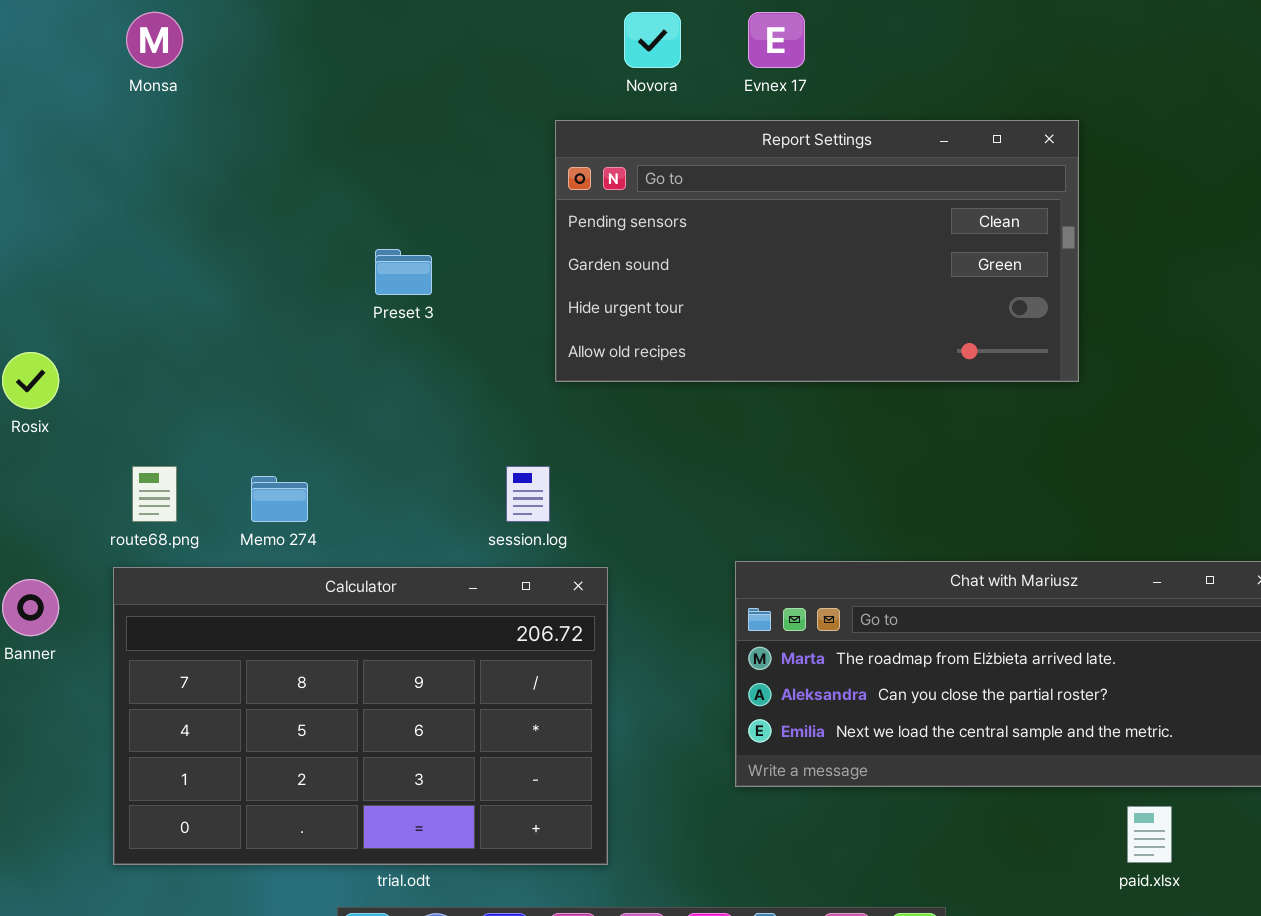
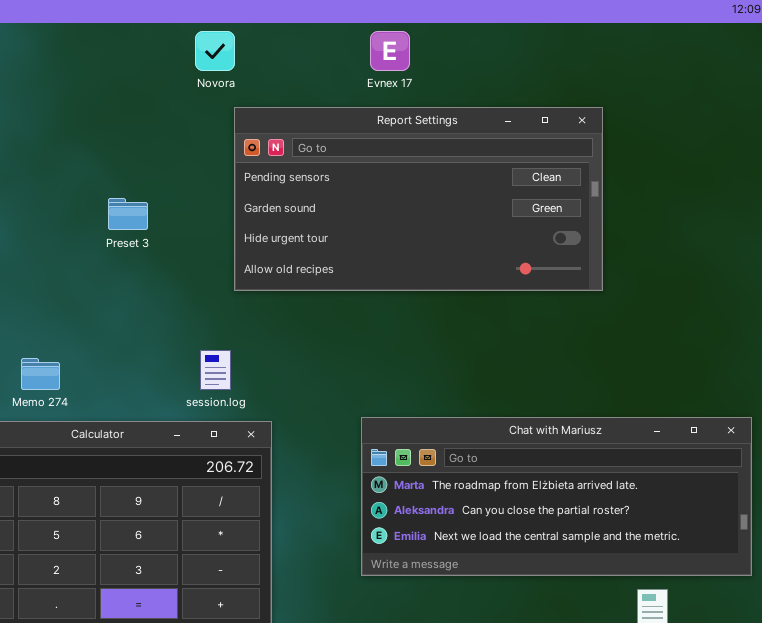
Novora: [624,12,681,68] -> [195,31,235,71], moved

